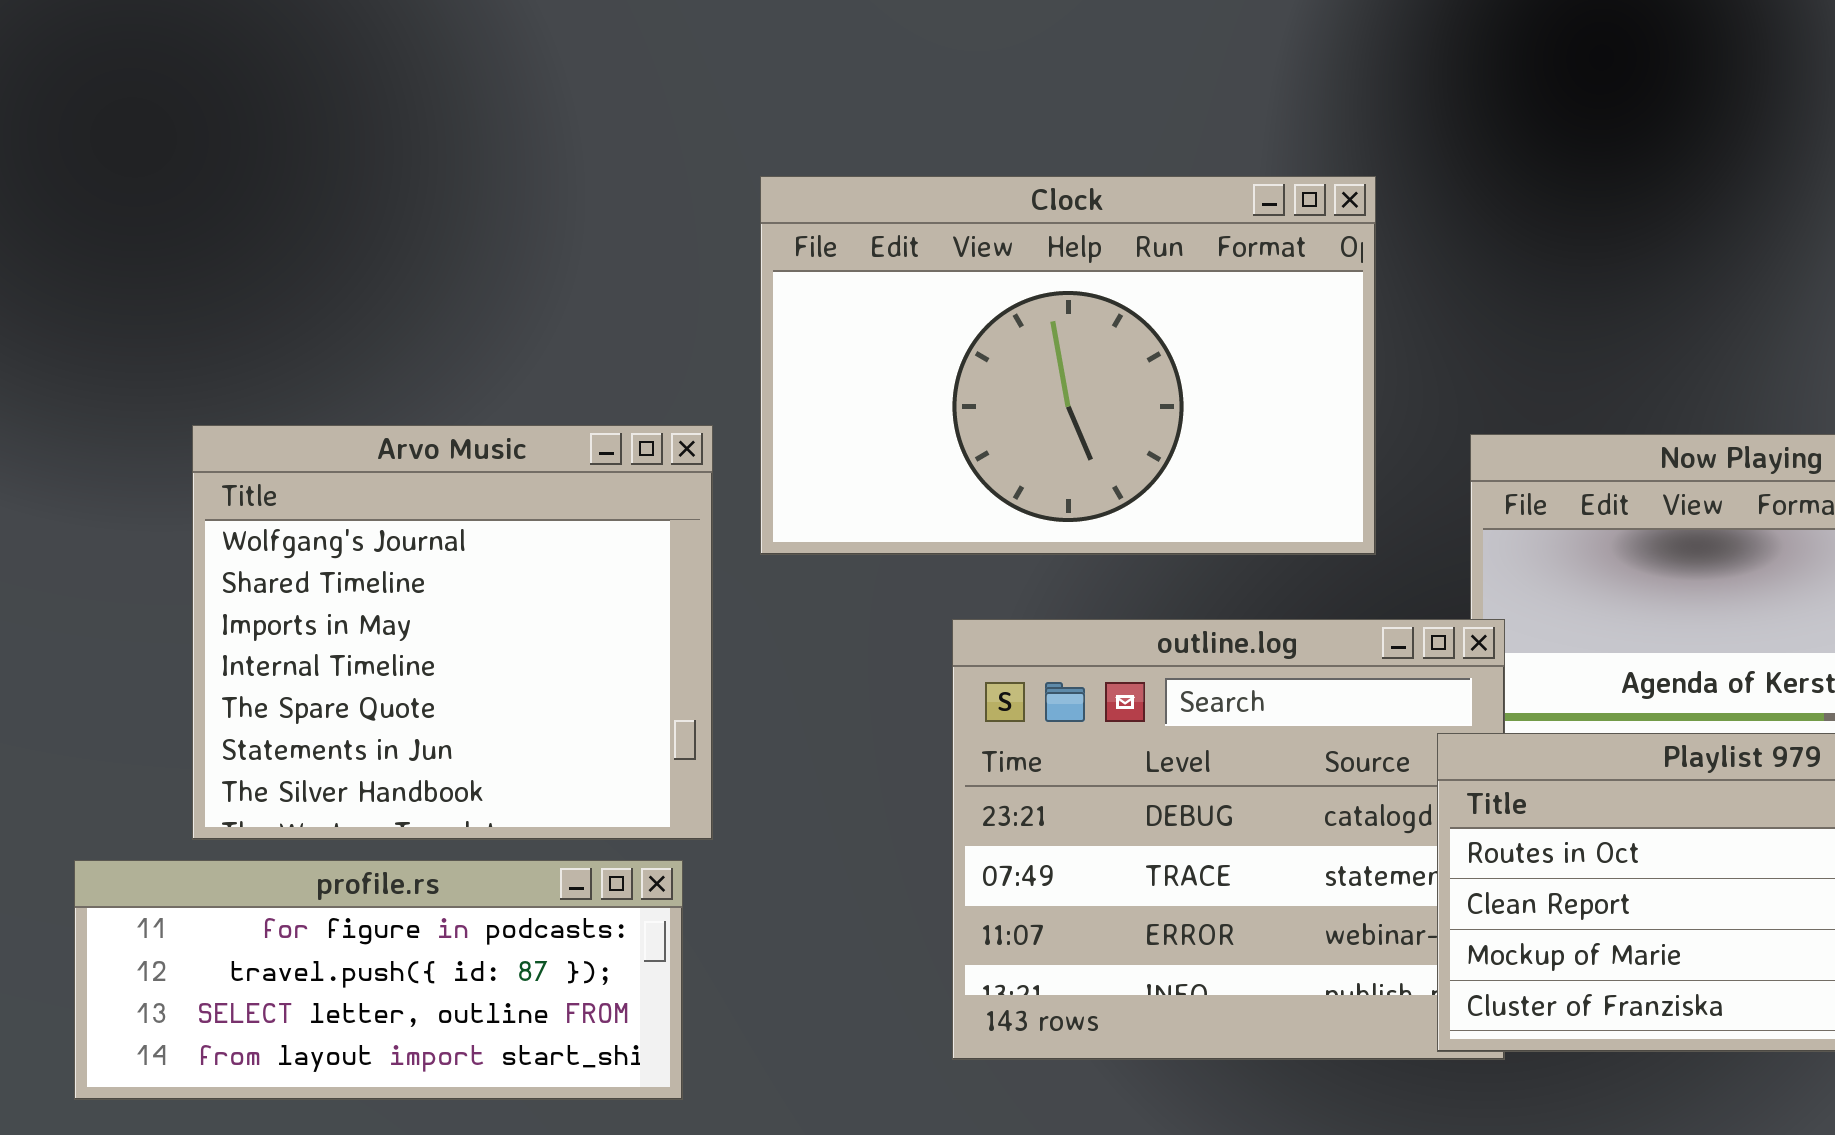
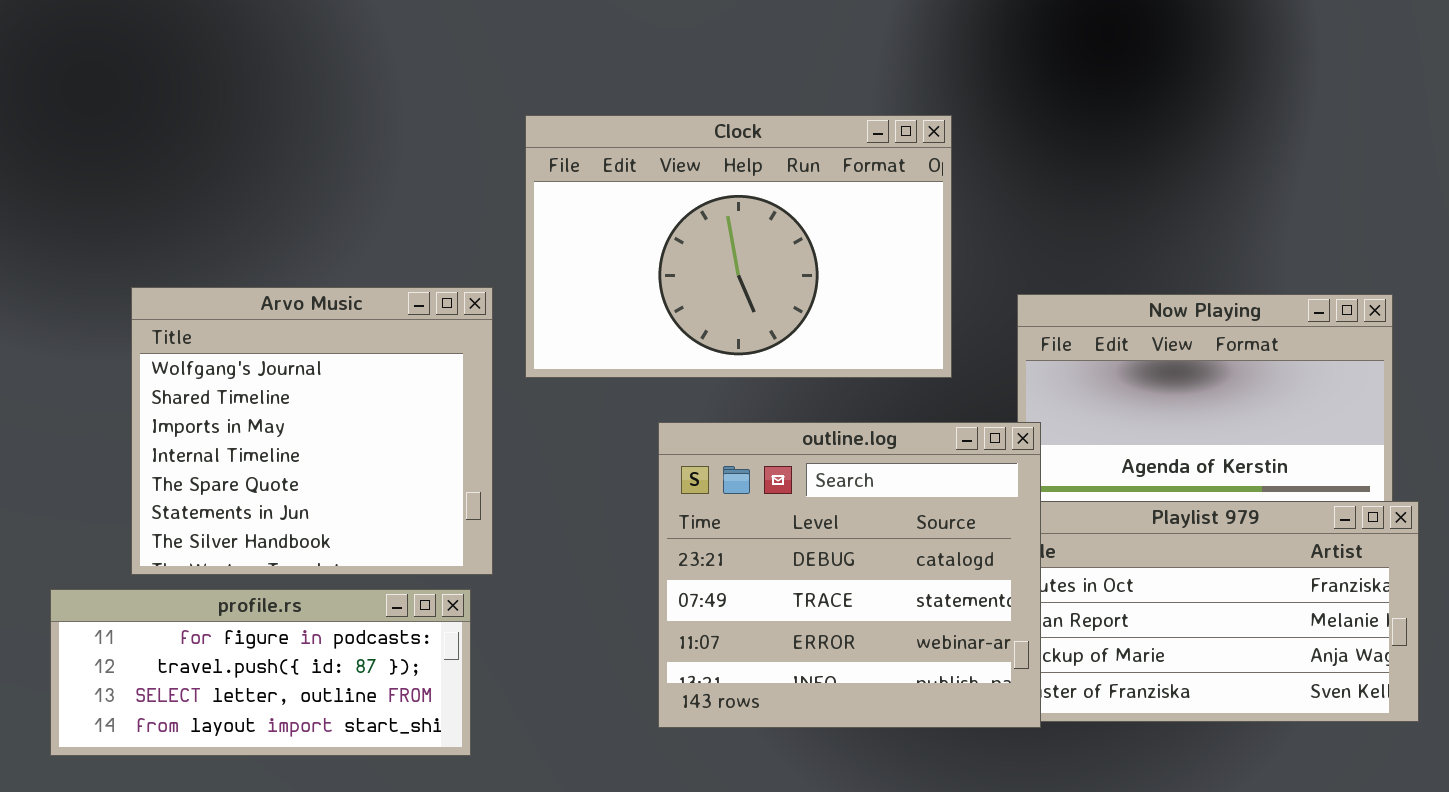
outline.log: [952,619,1505,1060] -> [658,422,1041,728], raised

